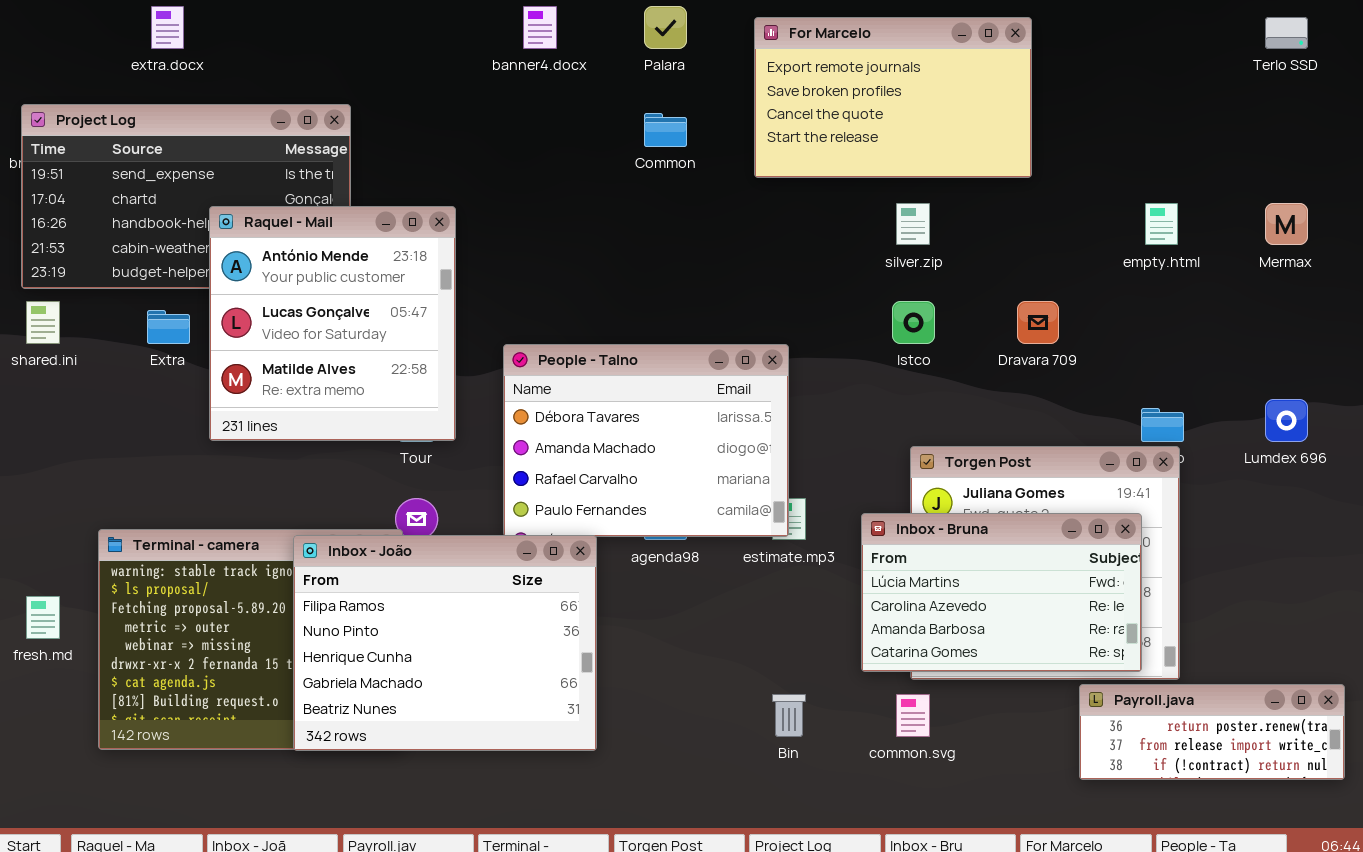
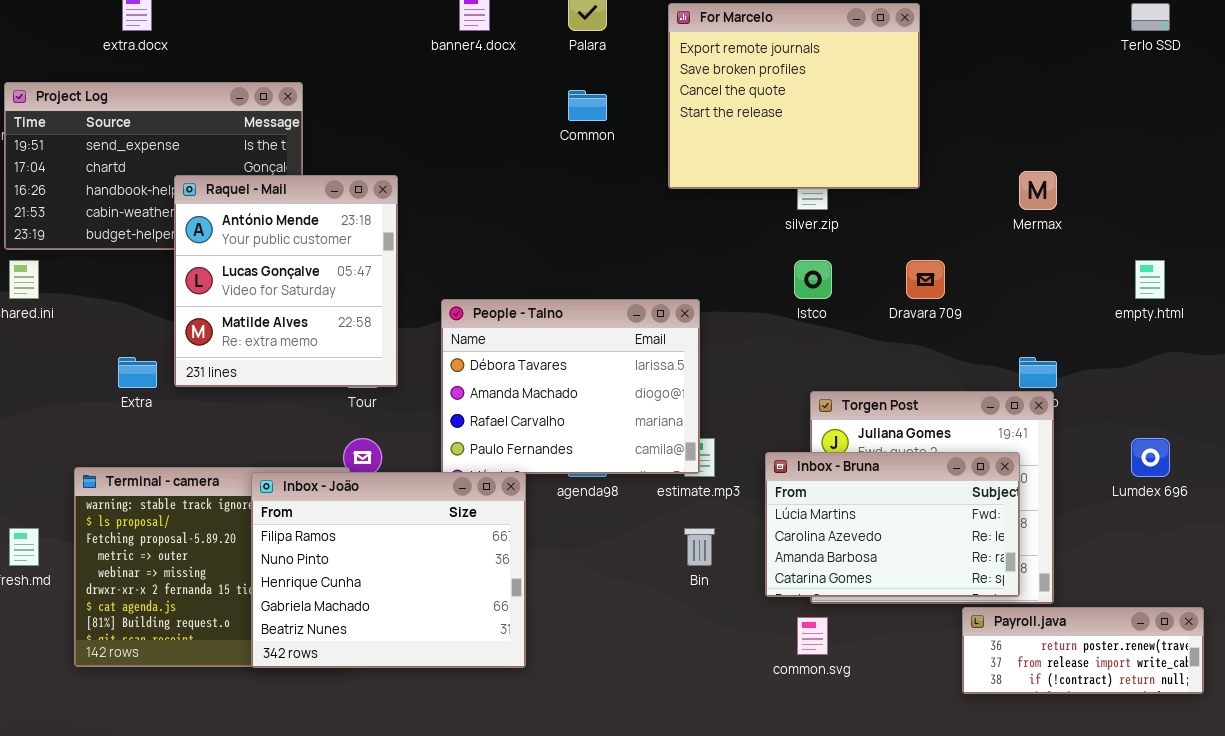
For Marcelo: [754,17,1032,178] -> [668,3,920,189], resized
empty.html: [1145,203,1178,245] -> [1135,260,1165,299], moved
Mermax: [1265,203,1308,245] -> [1019,171,1057,210], moved
Extra: [147,310,190,344] -> [118,357,157,388], moved
Lumdex 696: [1265,399,1308,442] -> [1131,438,1170,477], moved
Bin: [772,694,806,737] -> [684,528,715,566], moved

